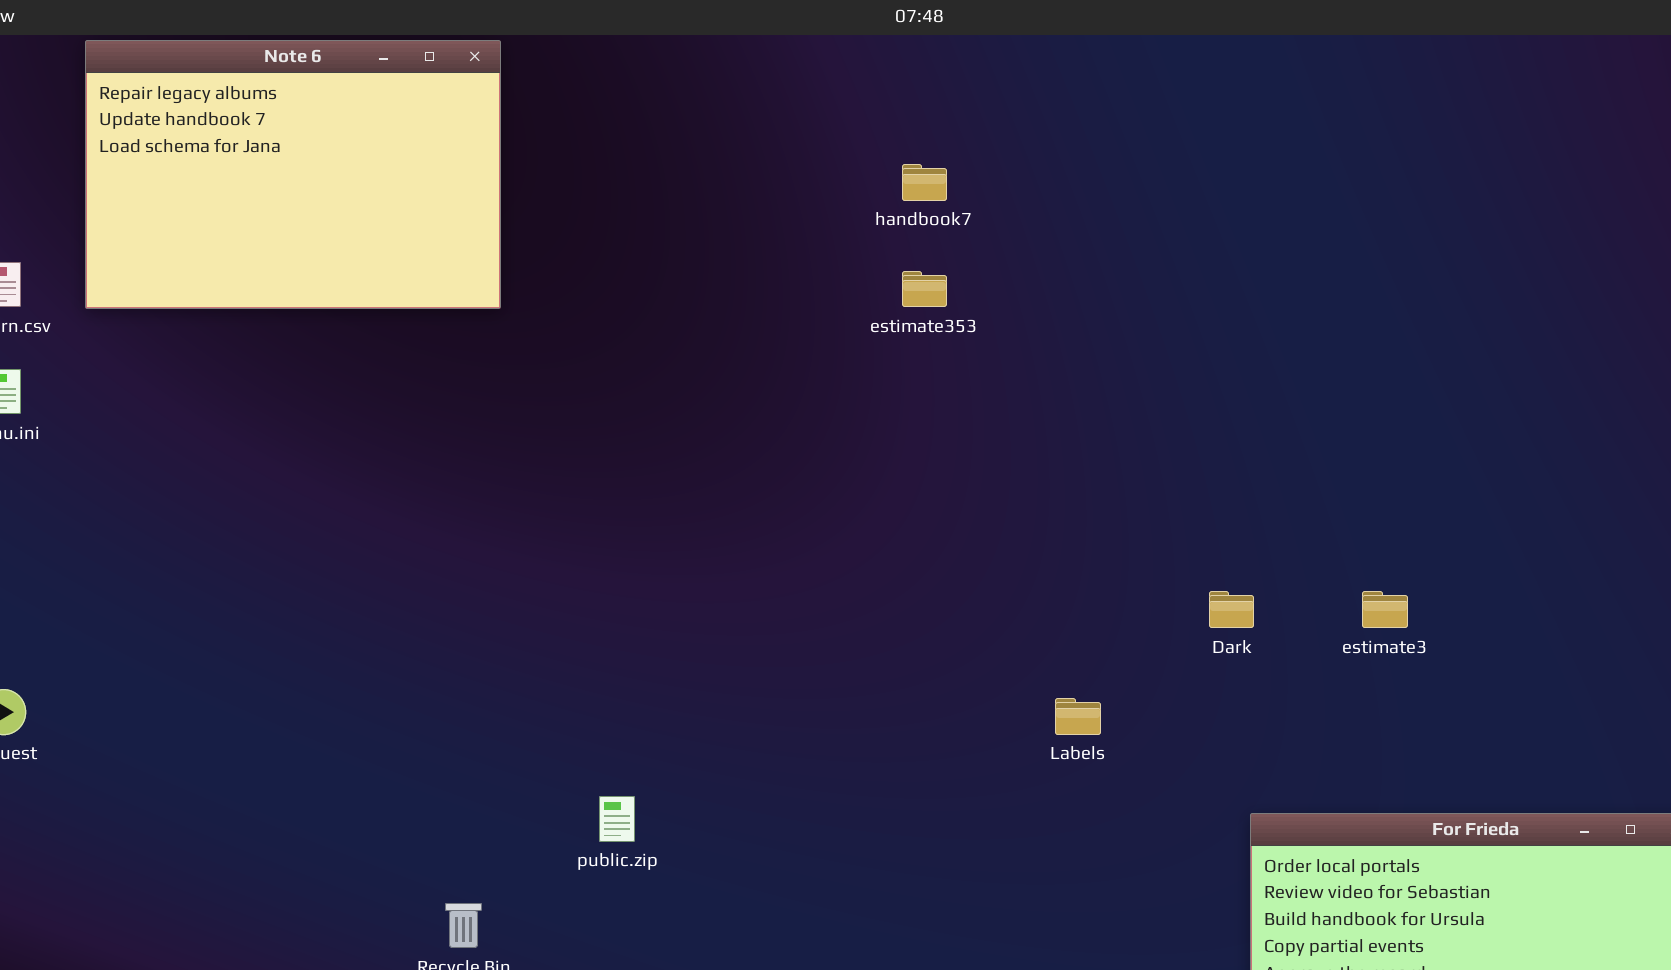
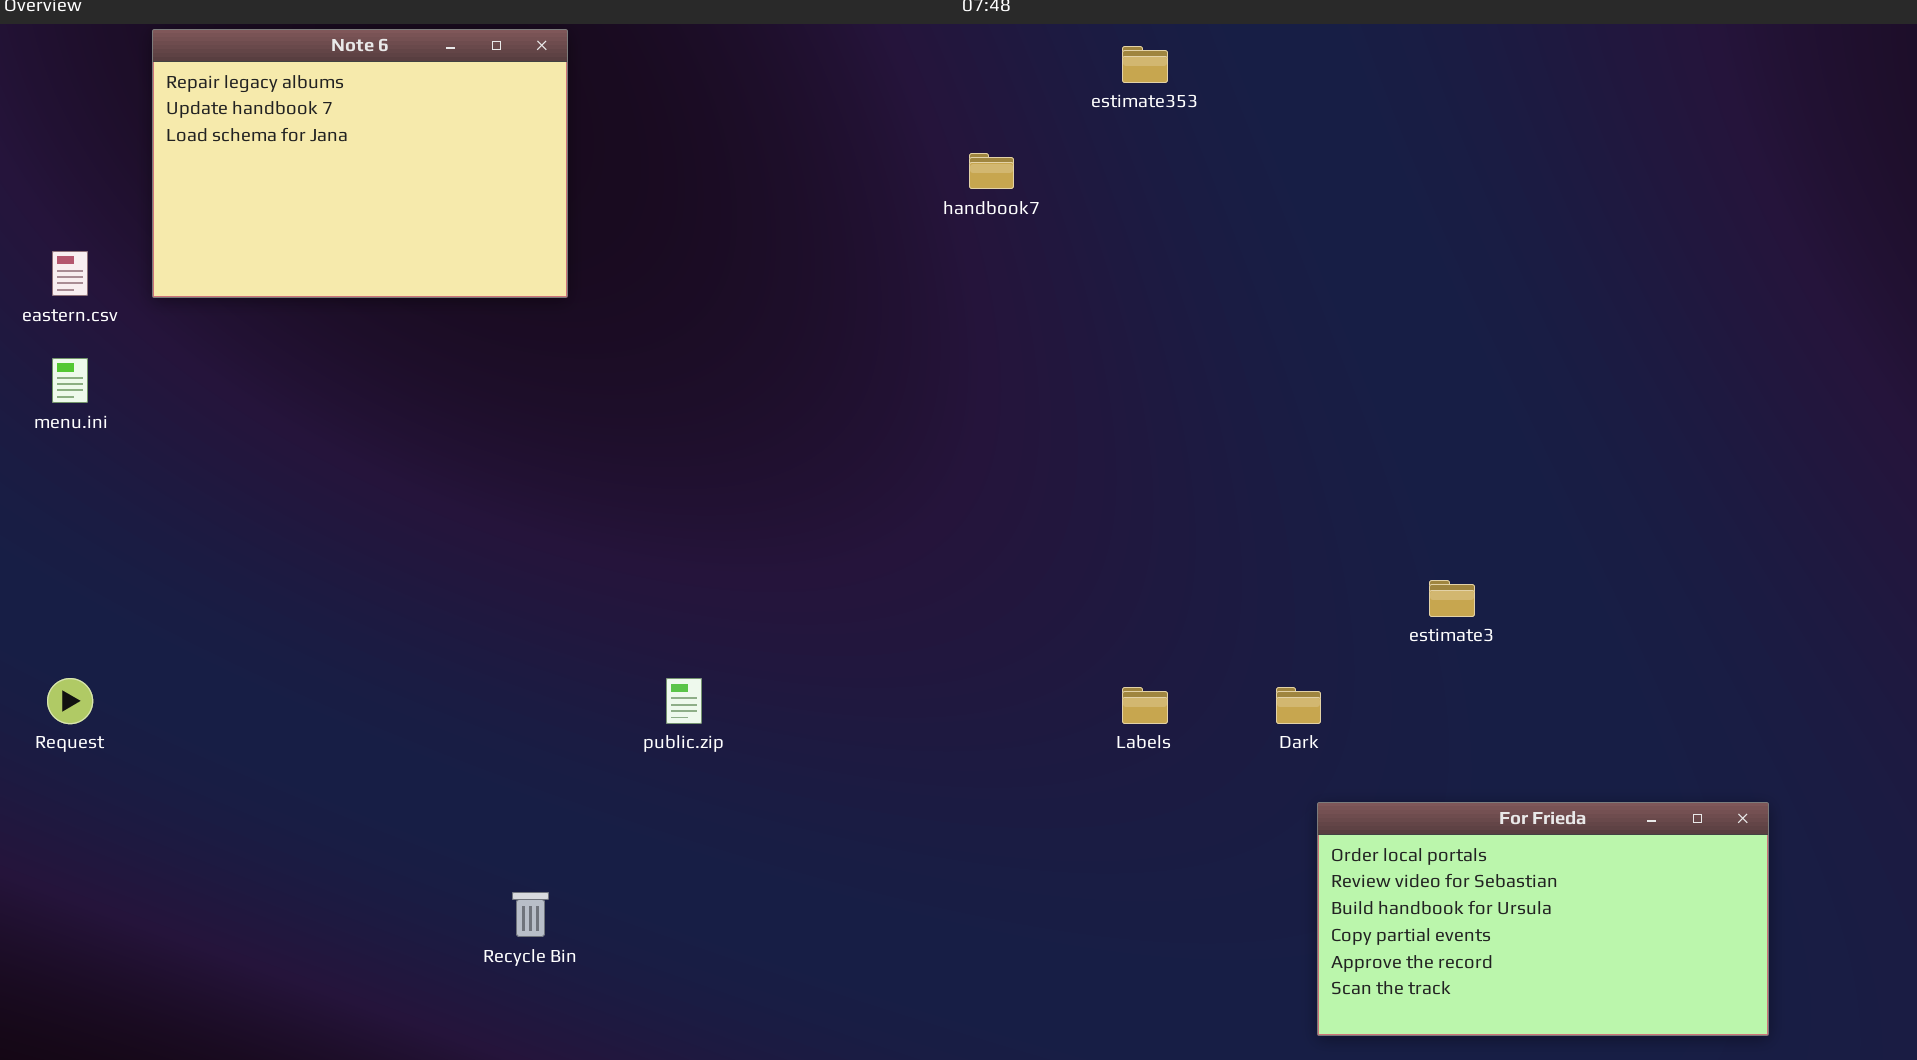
estimate353: [902,271,947,307] -> [1122,46,1168,83], moved
Dark: [1209,591,1254,628] -> [1276,687,1321,724], moved
public.zip: [599,796,635,842] -> [666,678,702,724], moved

